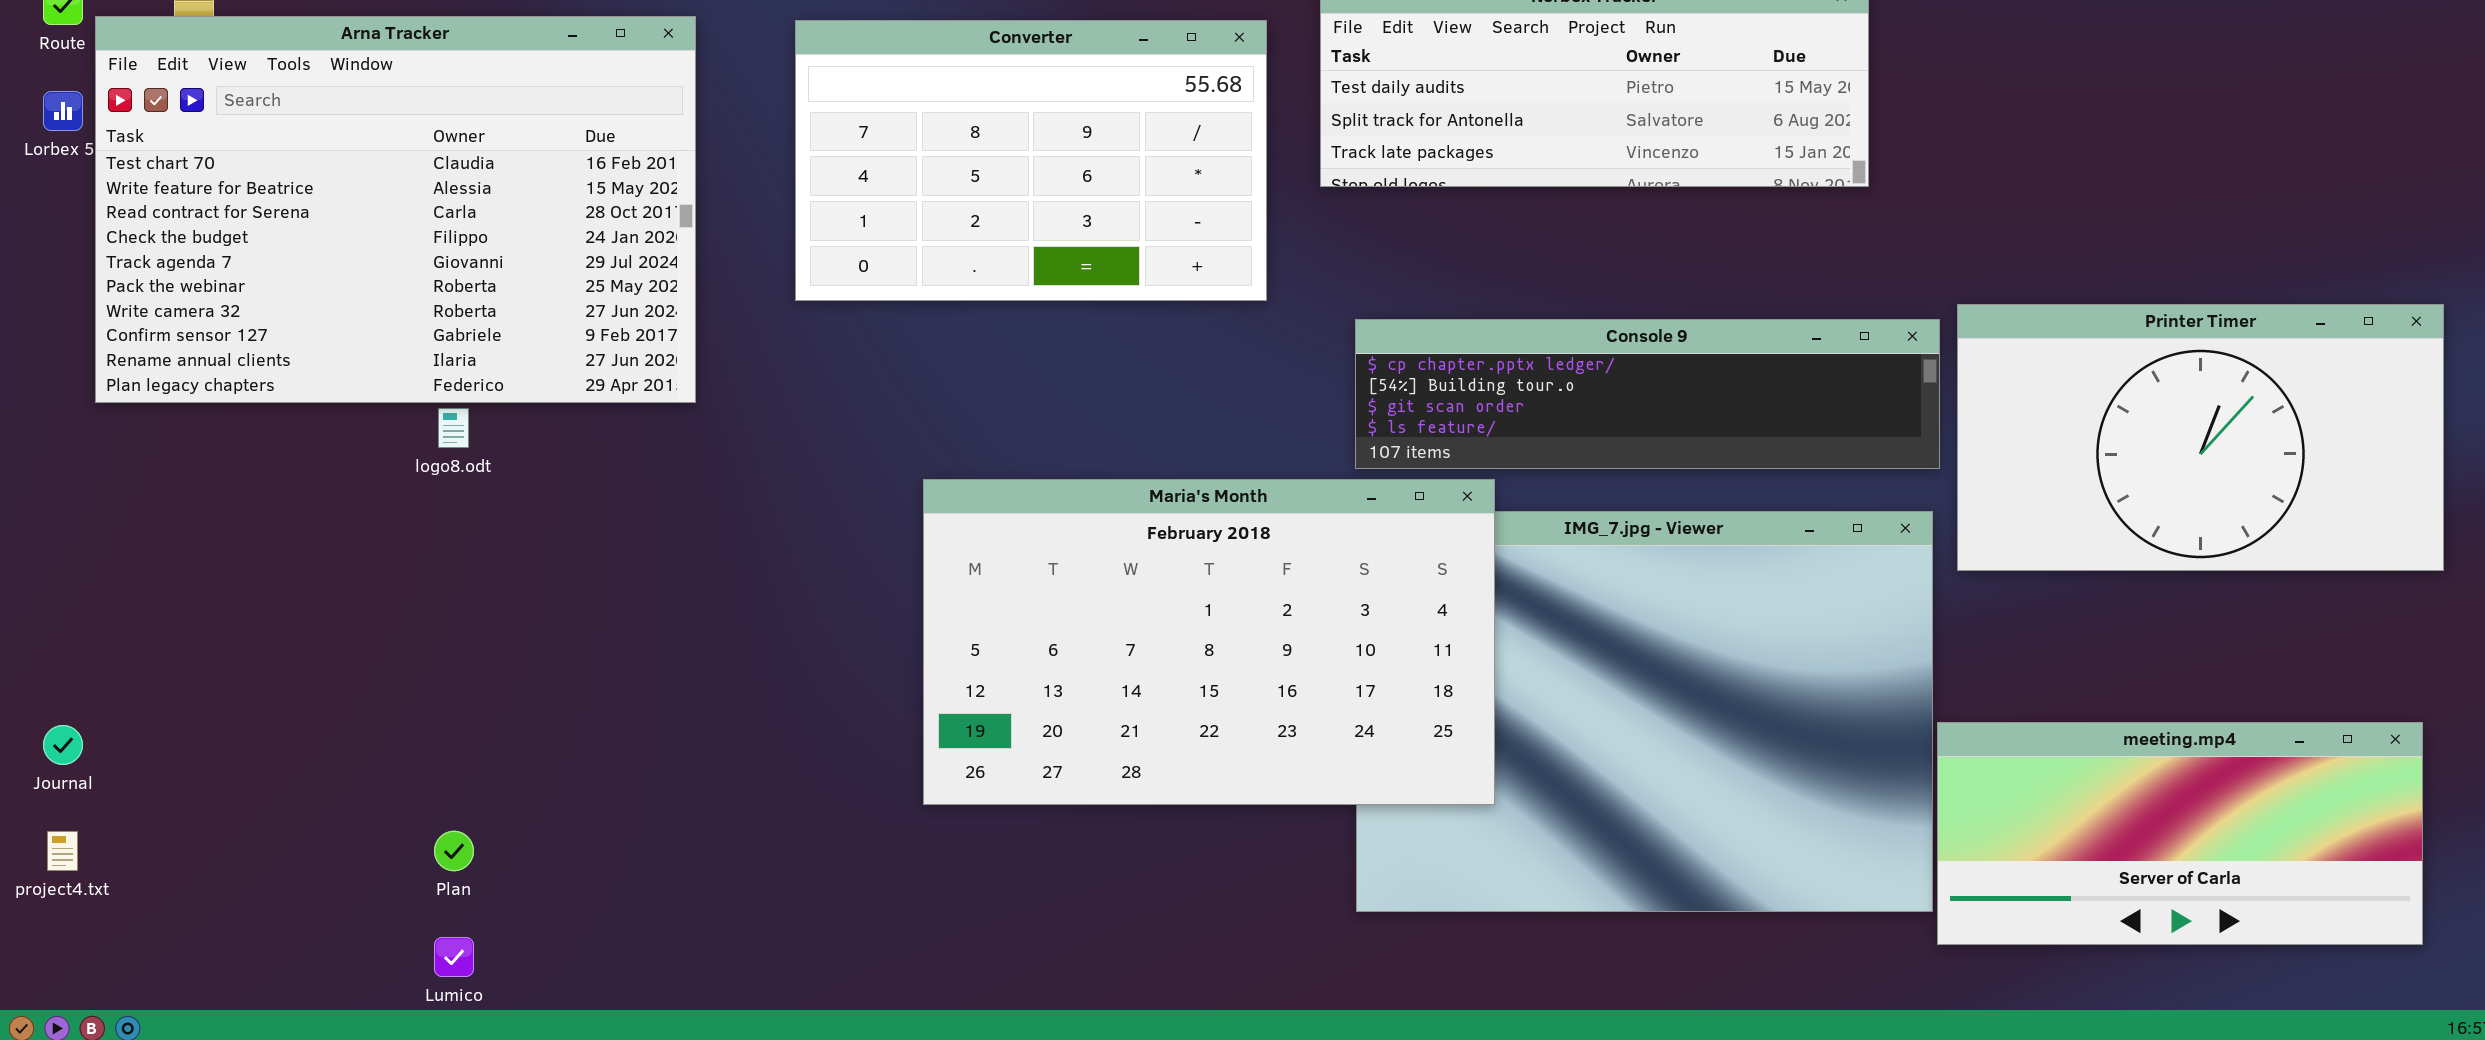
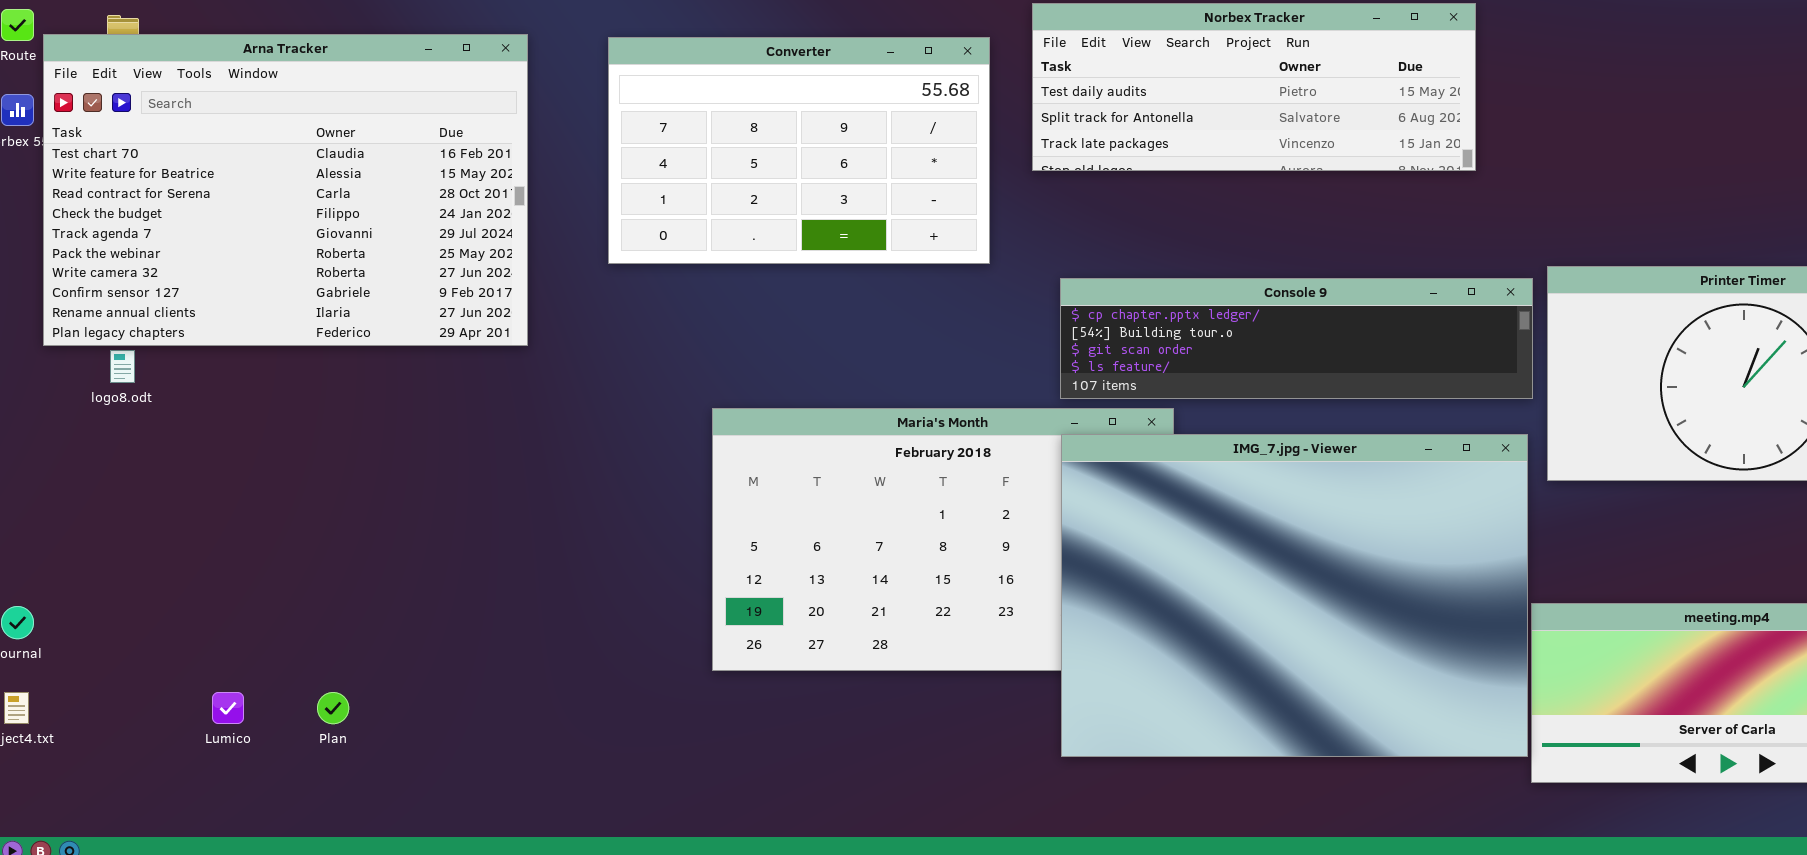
logo8.odt: [438,408,469,448] -> [110,350,135,383], moved
IMG_7.jpg - Viewer: [1356,511,1933,912] -> [1061,434,1528,757], raised
Lumico: [434,937,474,977] -> [212,692,244,724], moved

